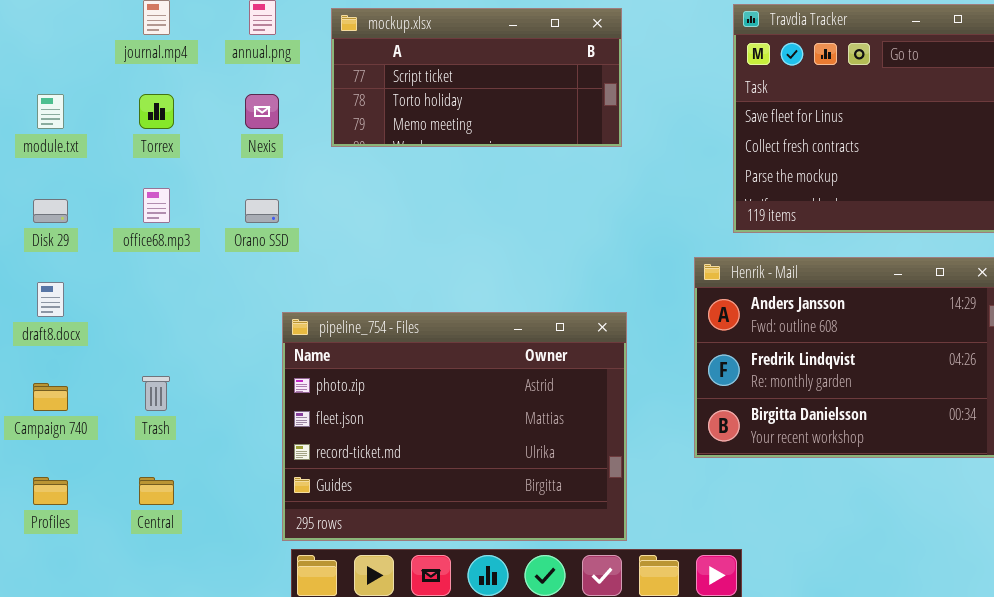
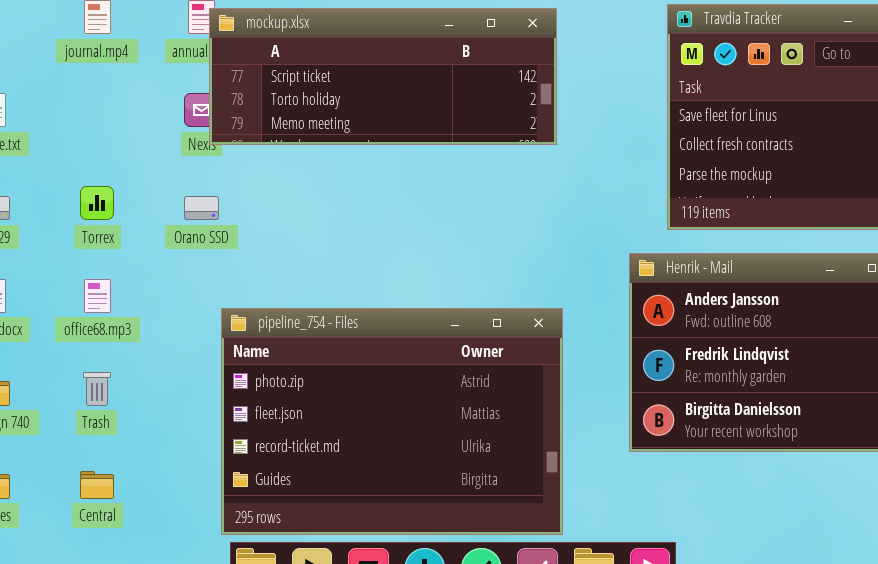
mockup.xlsx: [331,8,622,147] -> [209,8,557,145], resized
Torrex: [139,94,174,129] -> [80,186,114,220], moved
office68.mp3: [143,188,170,223] -> [84,279,111,313], moved

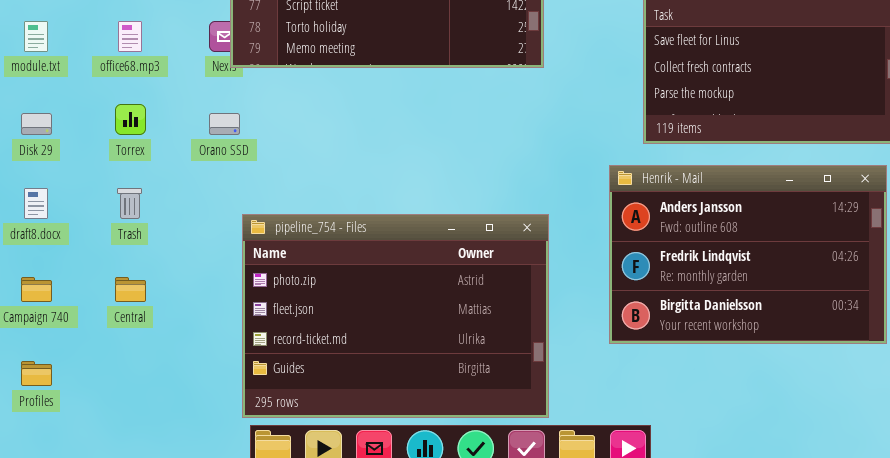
office68.mp3: [84,279,111,313] -> [118,21,142,52], moved
Trash: [83,372,111,406] -> [117,188,142,219], moved
Central: [80,471,114,499] -> [115,277,146,302], moved

